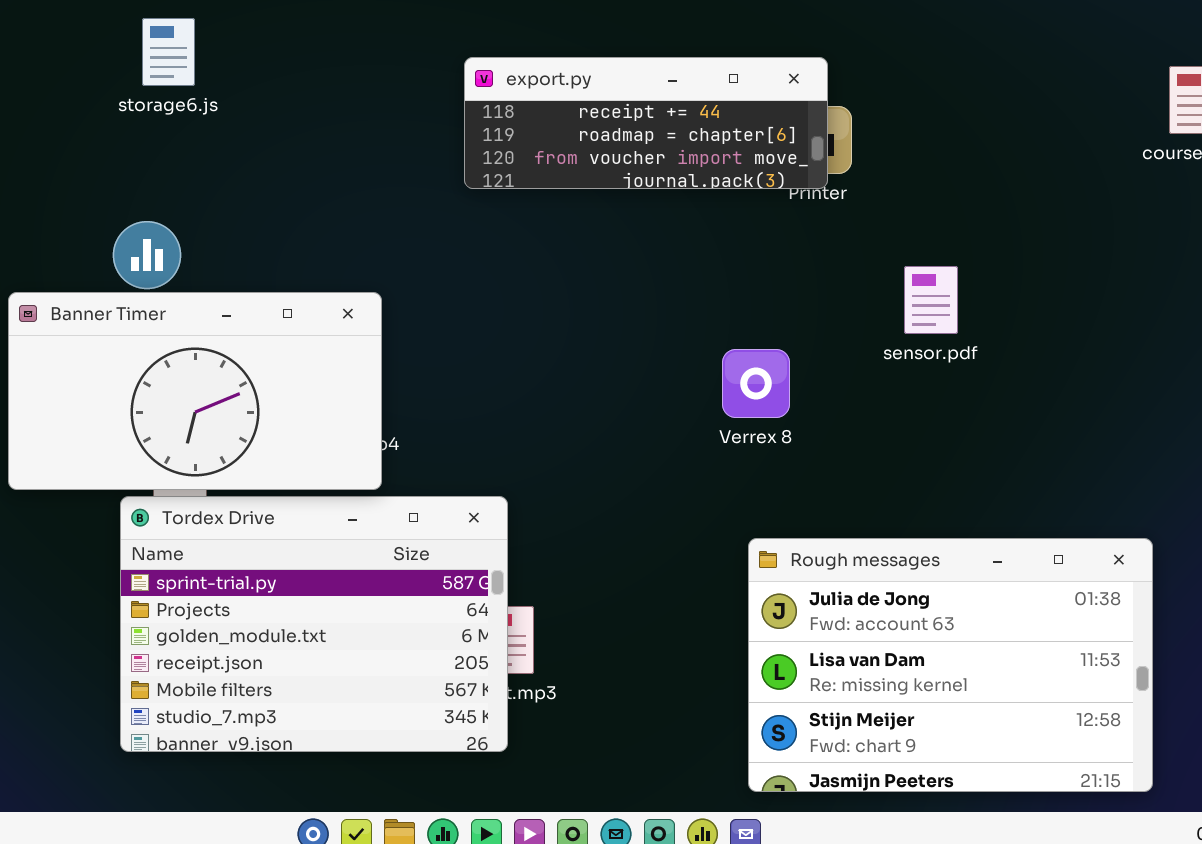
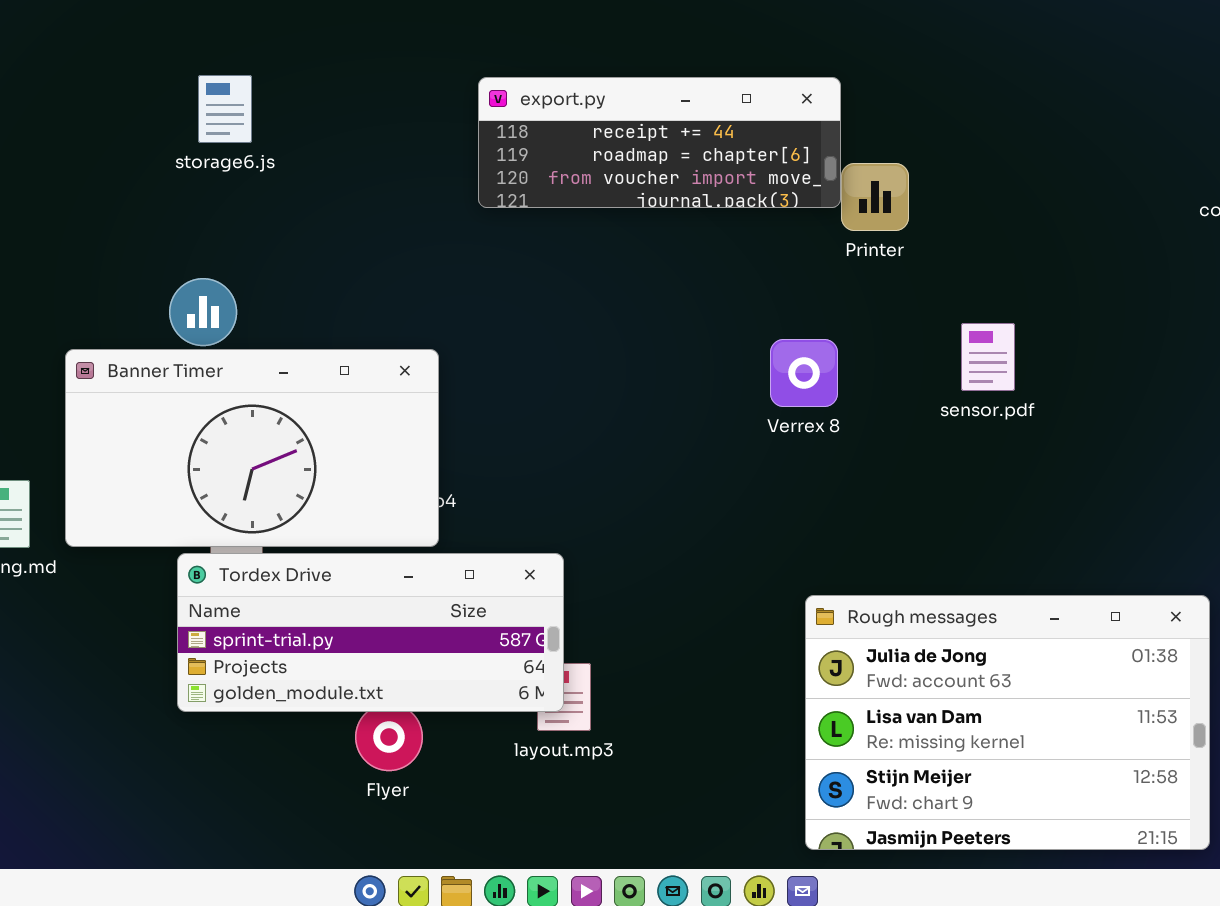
export.py: [464,57,828,189] -> [478,77,841,208], moved
Verrex 8: [722,349,790,418] -> [770,339,838,407], moved
Tordex Drive: [120,496,508,752] -> [177,553,564,712], resized

